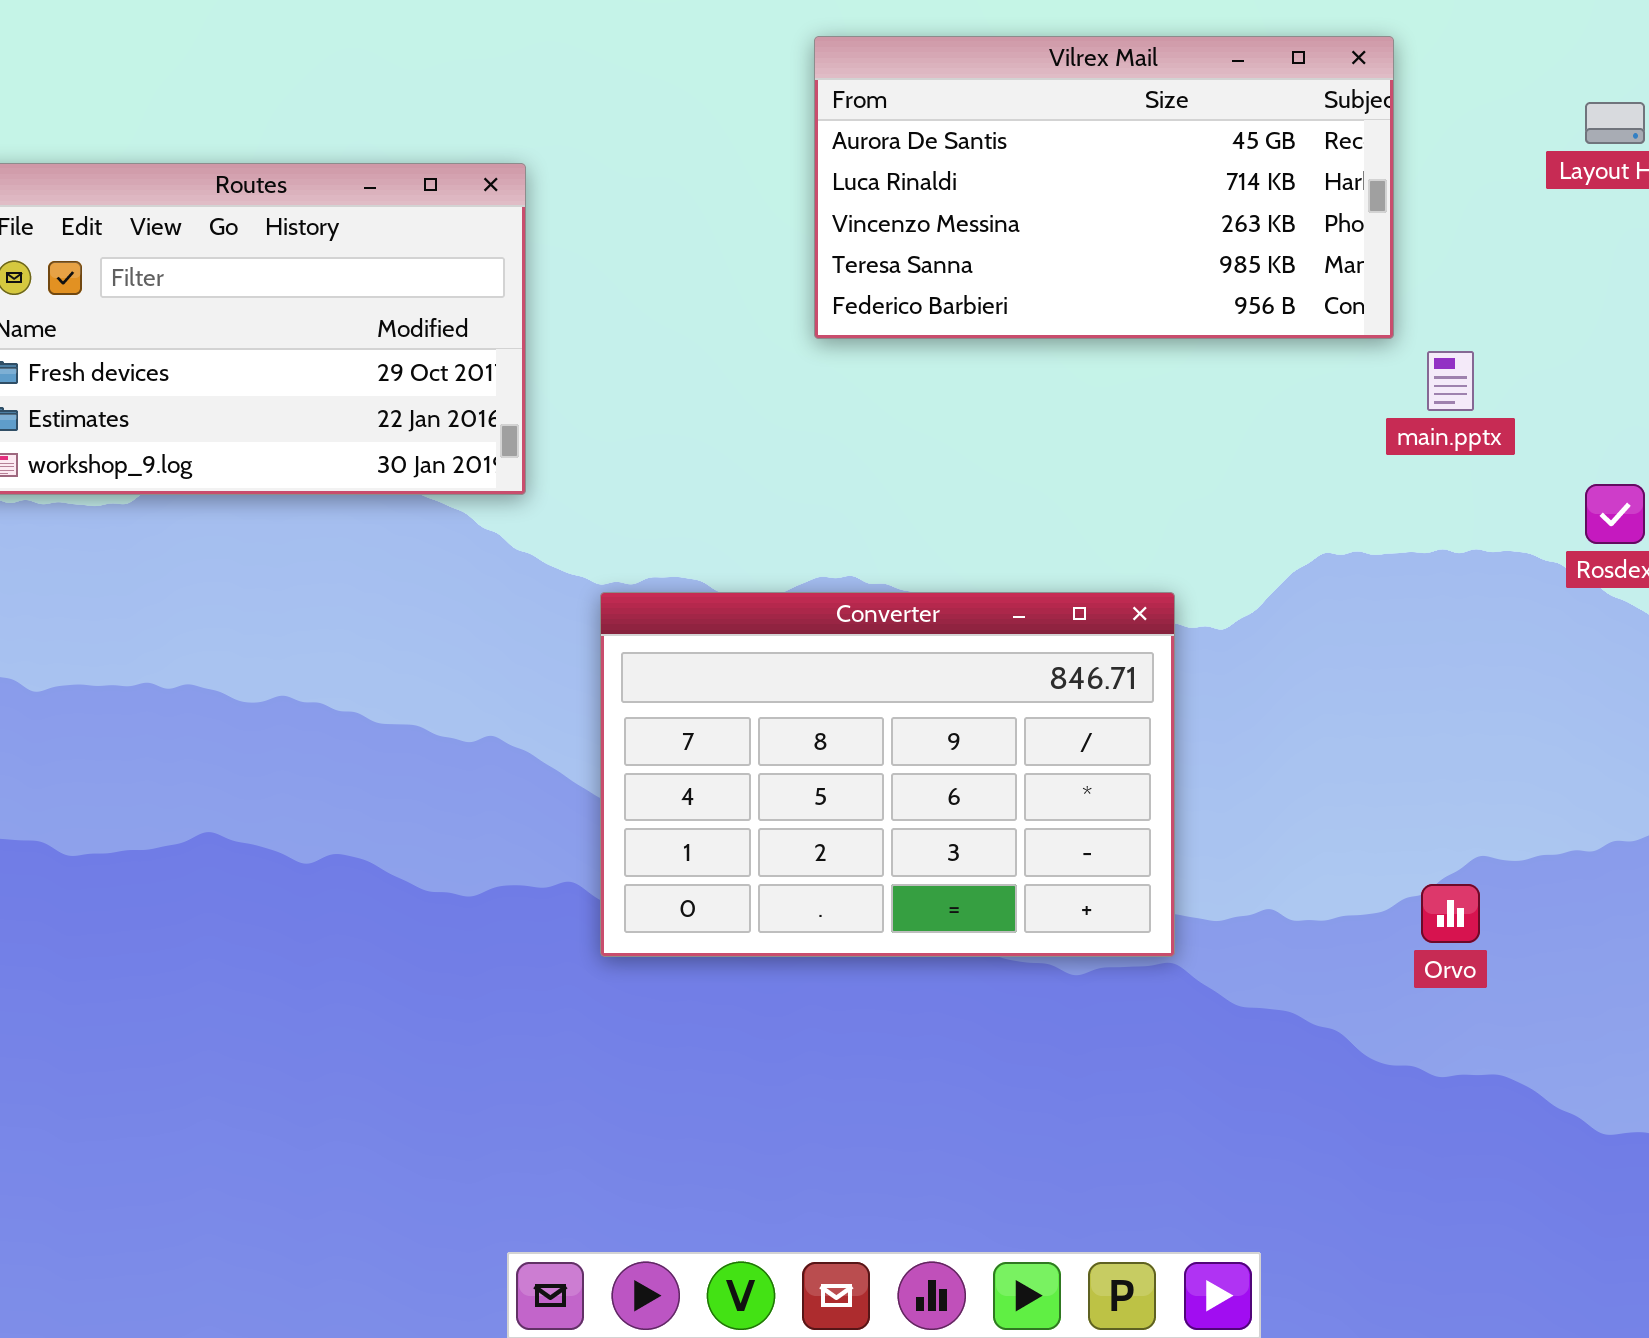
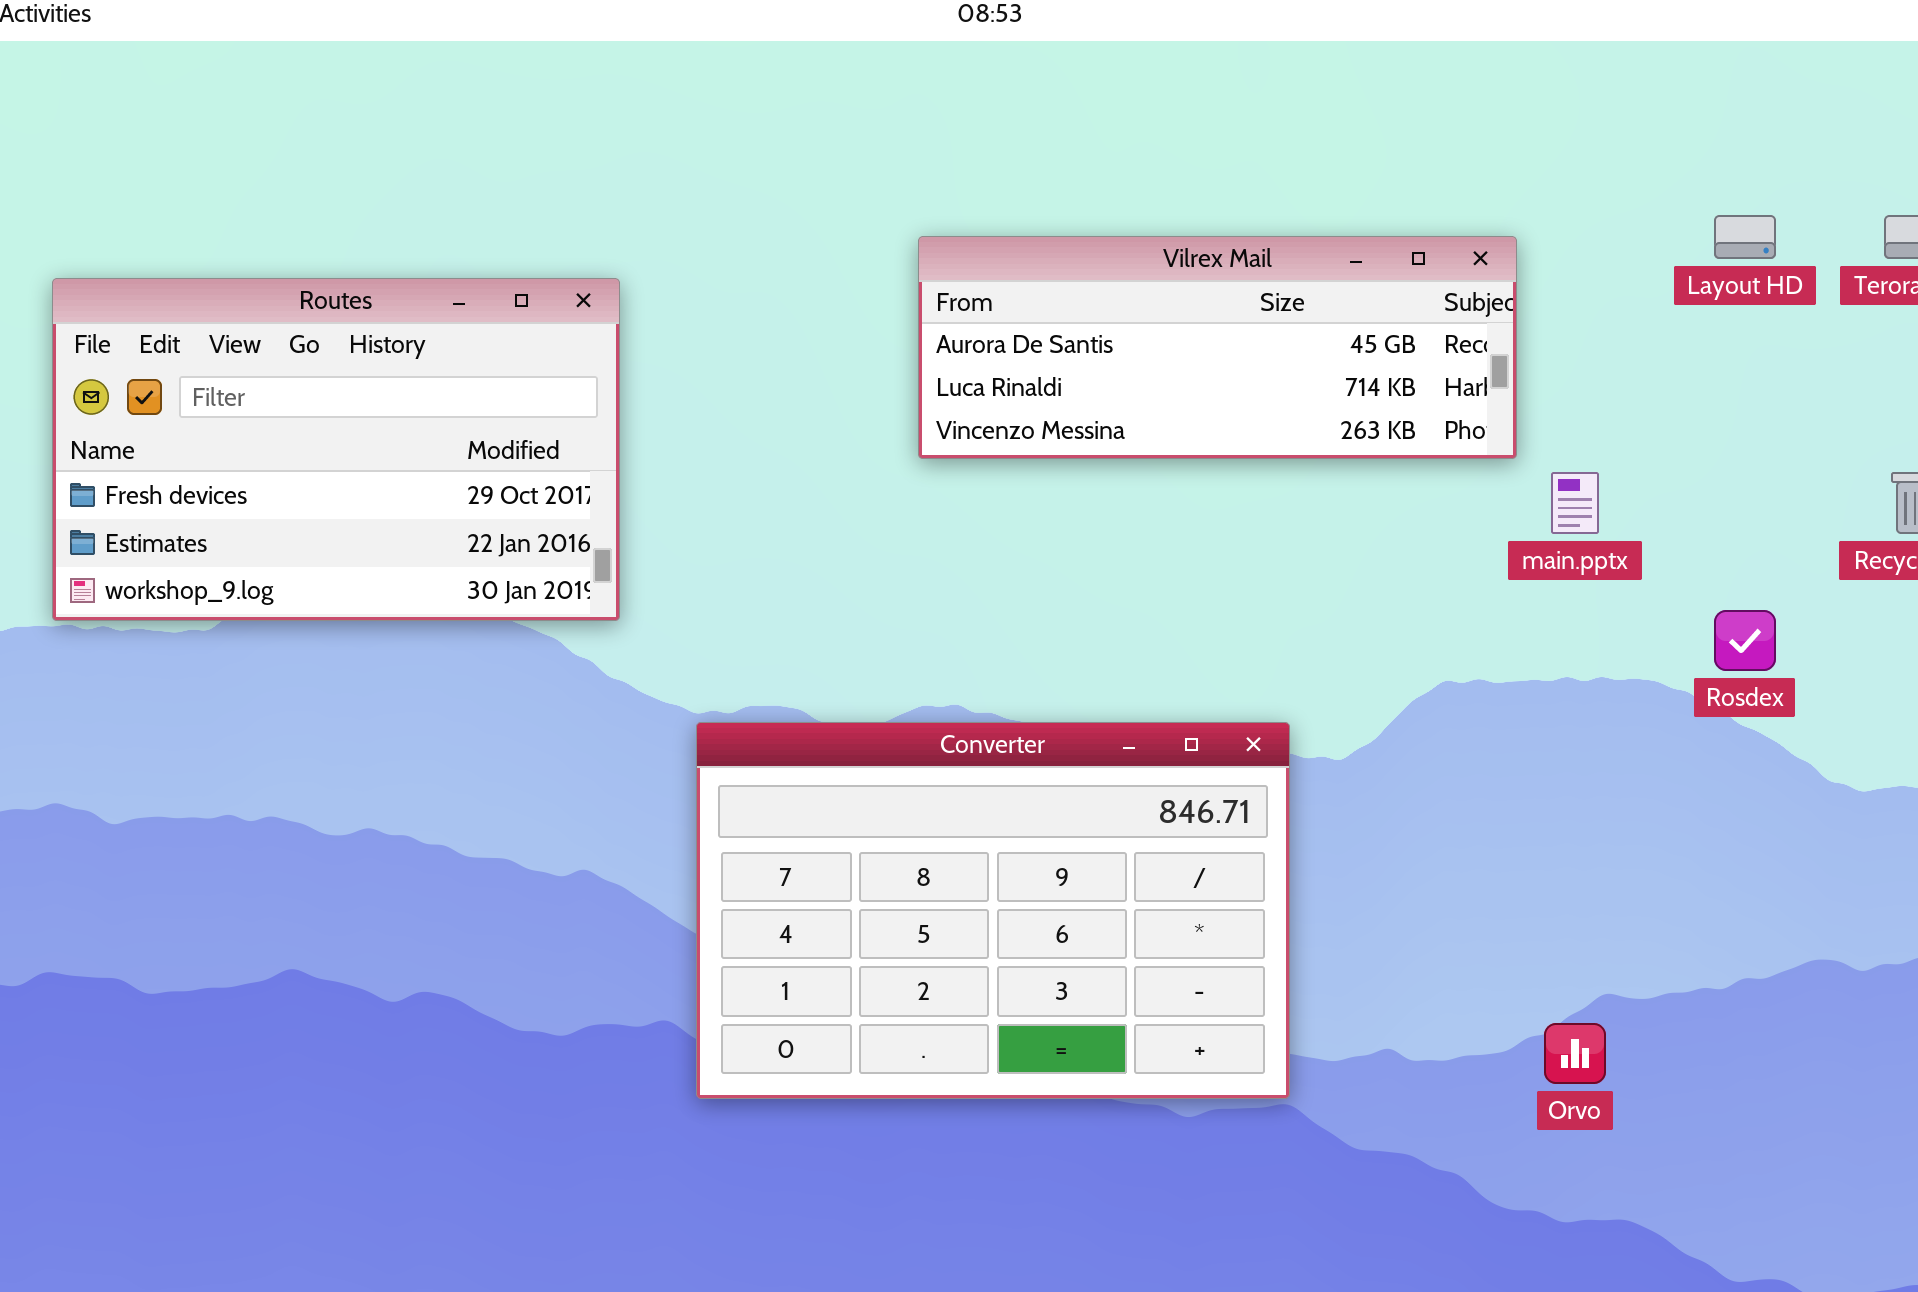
Vilrex Mail: [814,36,1394,339] -> [918,236,1517,459], resized

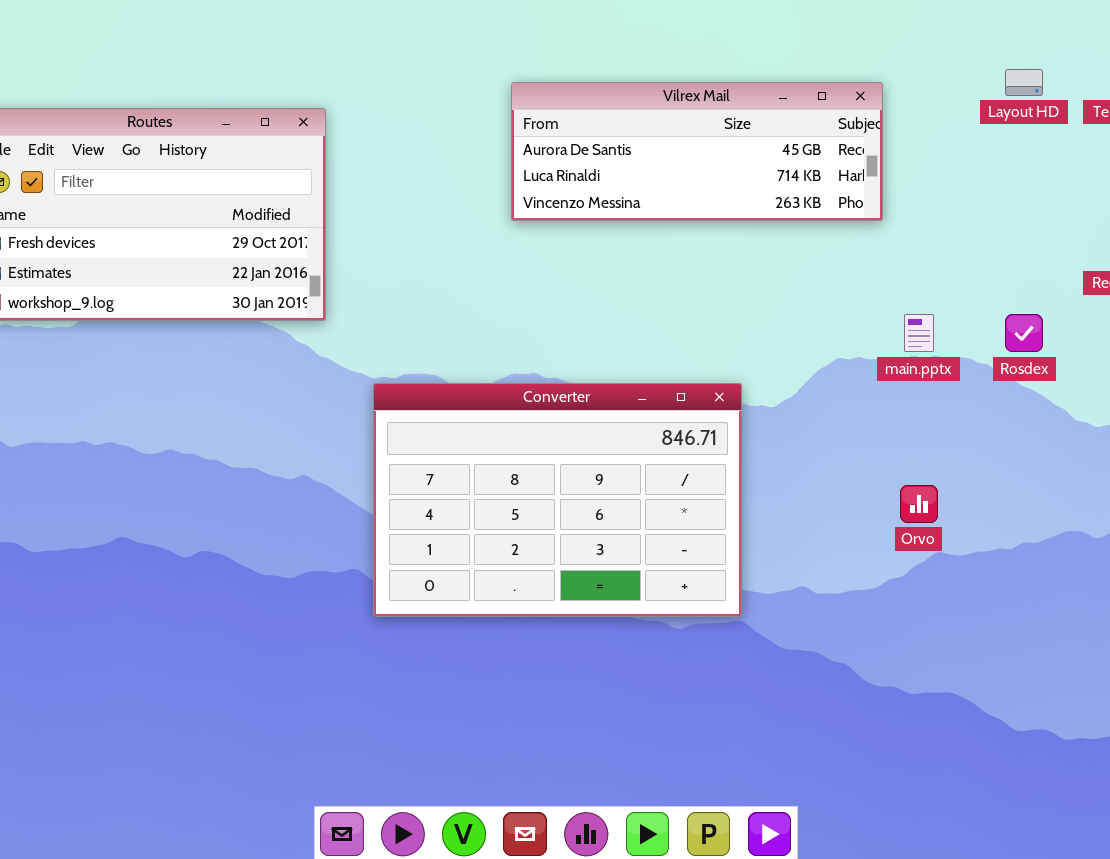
main.pptx: [1551,472,1599,534] -> [904,314,934,352], moved
Orvo: [1544,1023,1606,1084] -> [900,485,938,523], moved

